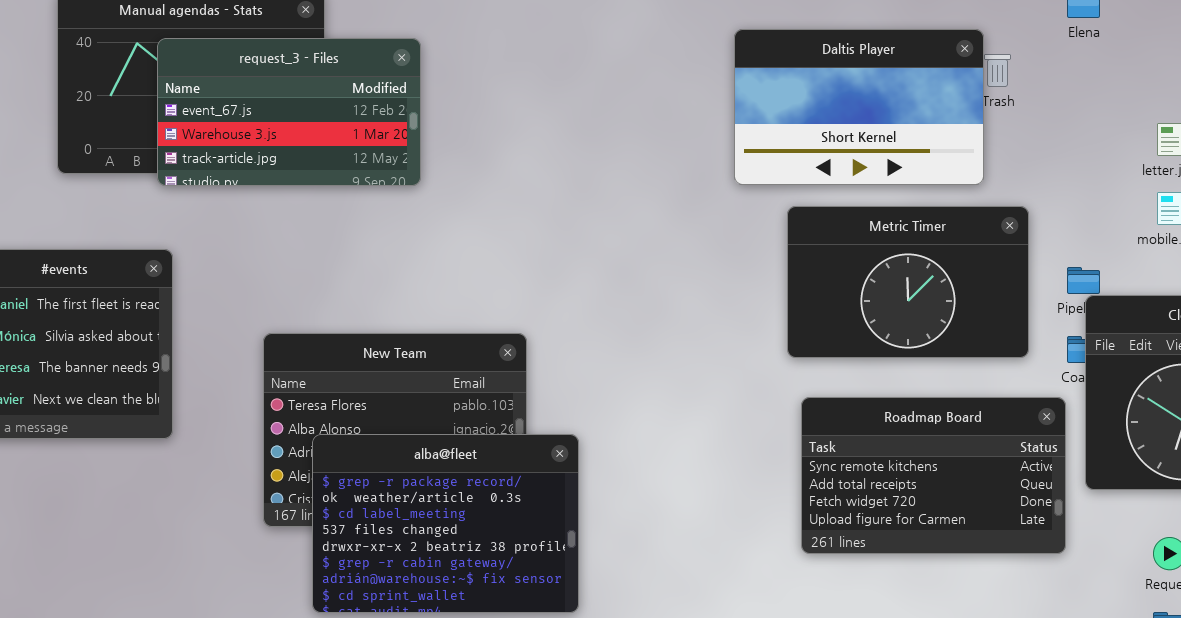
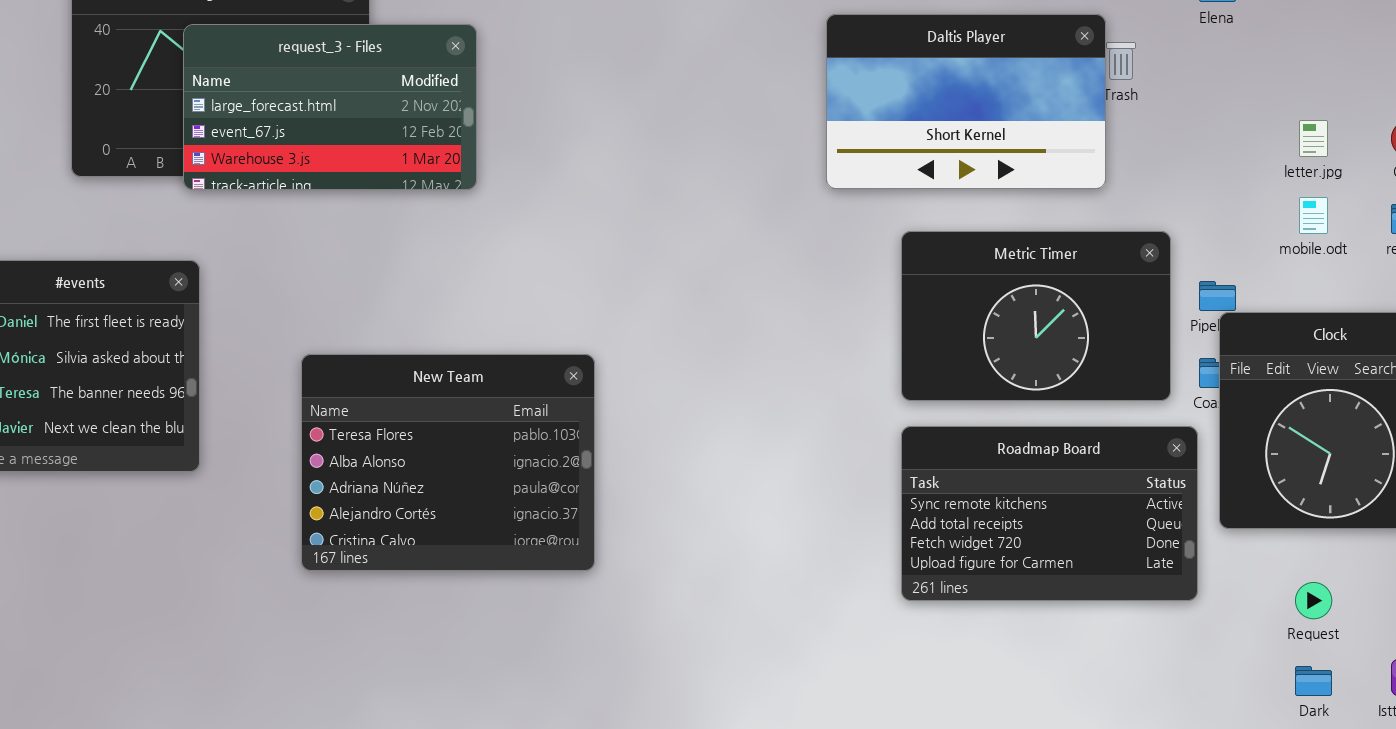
request_3 - Files: [157,38,421,186] -> [183,24,477,190], scrolled up 1 row
Metric Timer: [787,206,1029,358] -> [901,231,1171,401], moved
alba@fleet: [312,434,579,613] -> none, closed

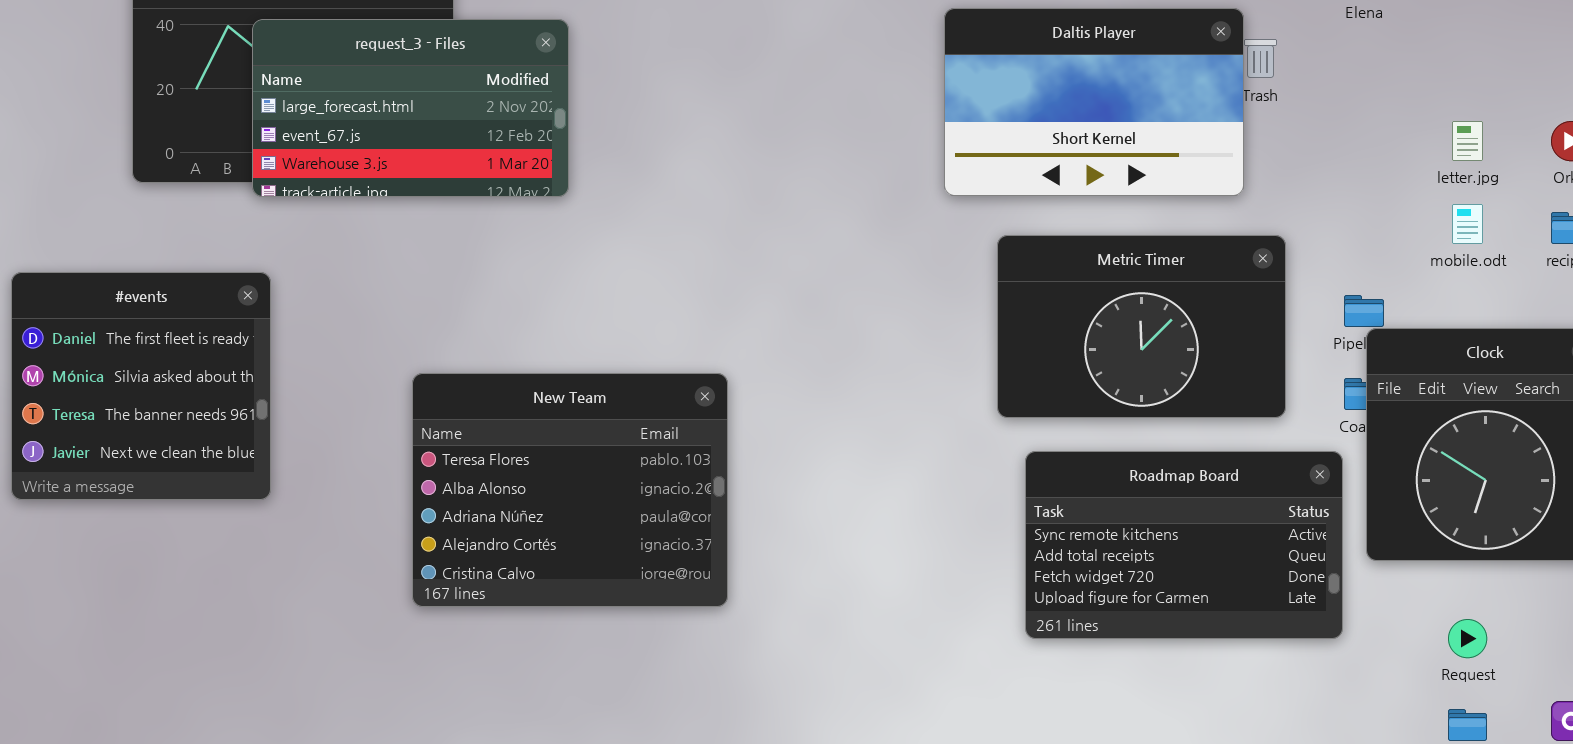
Metric Timer: [901,231,1171,401] -> [997,235,1286,418], moved
New Team: [301,354,595,571] -> [412,373,728,607], moved

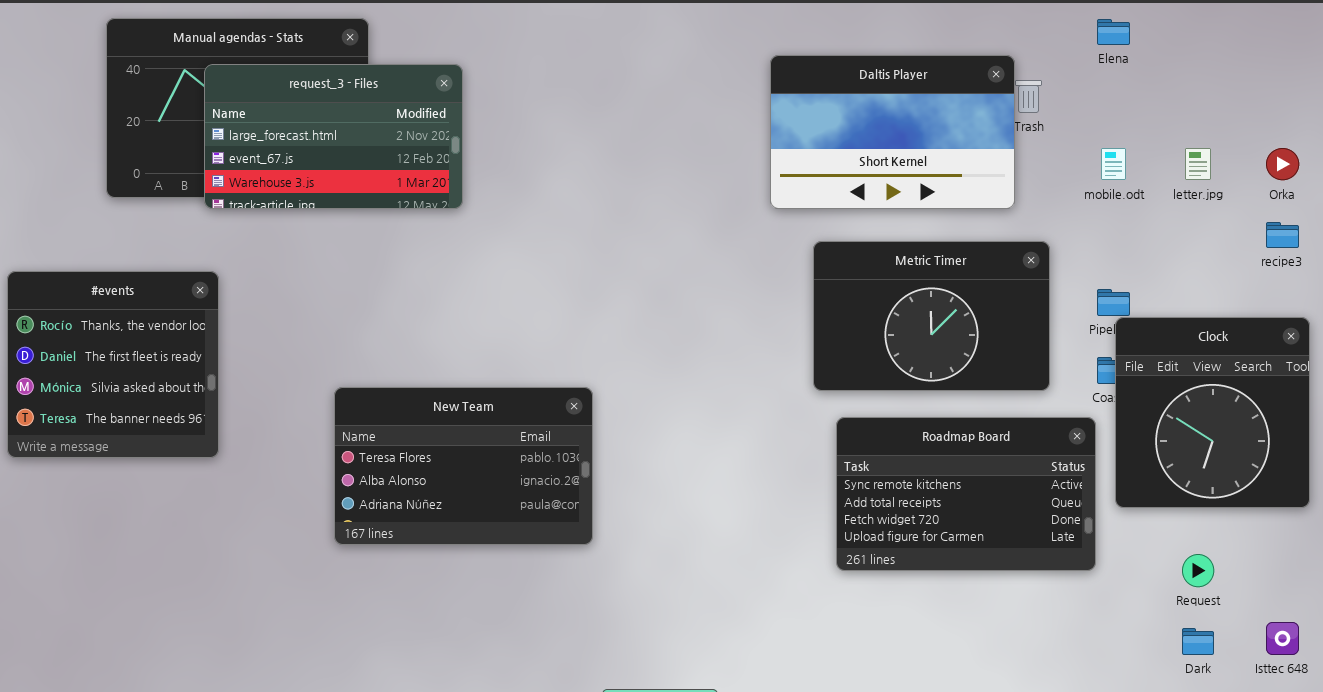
mobile.odt: [1452,204,1483,244] -> [1101,148,1126,180], moved
#events: [11,272,271,500] -> [7,271,219,458], scrolled up 1 row
New Team: [412,373,728,607] -> [334,387,593,545], resized

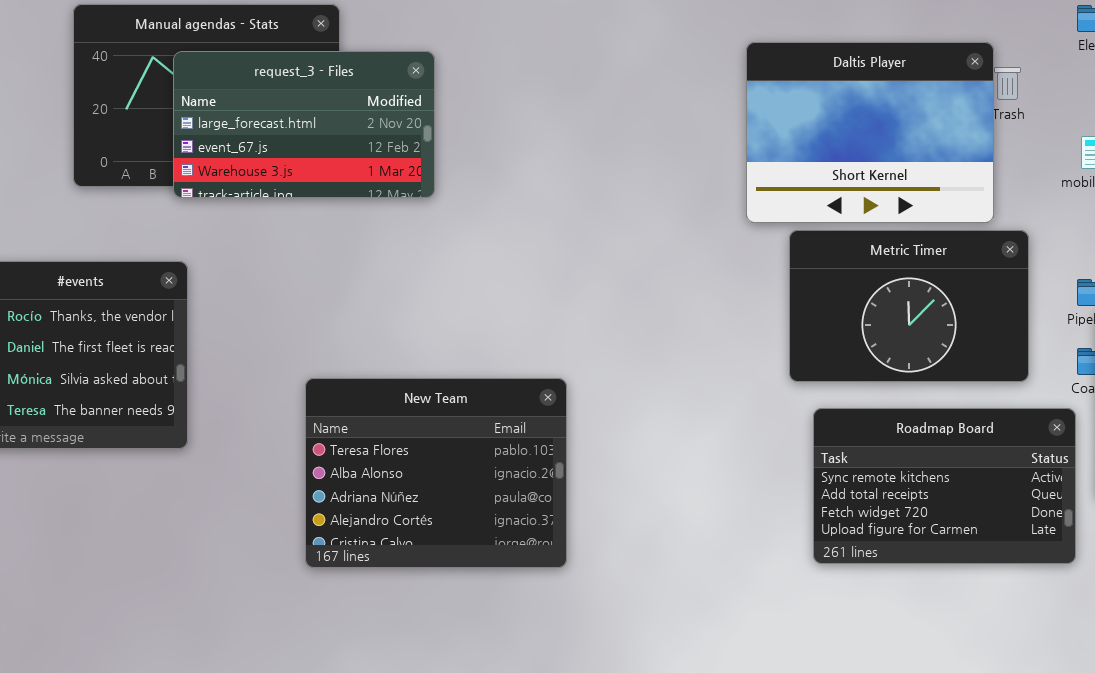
Daltis Player: [770,55,1015,209] -> [746,42,994,223], resized
New Team: [334,387,593,545] -> [305,378,567,568], resized

